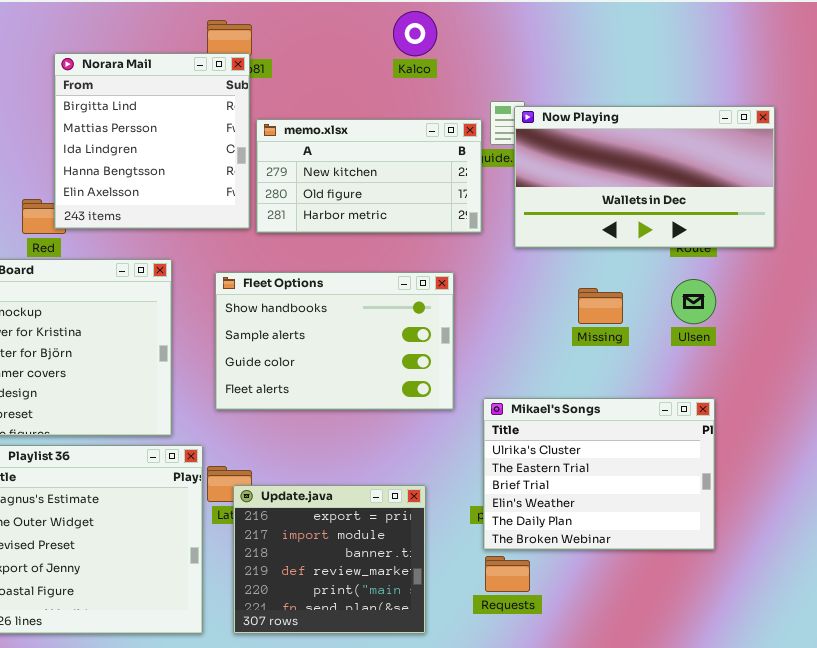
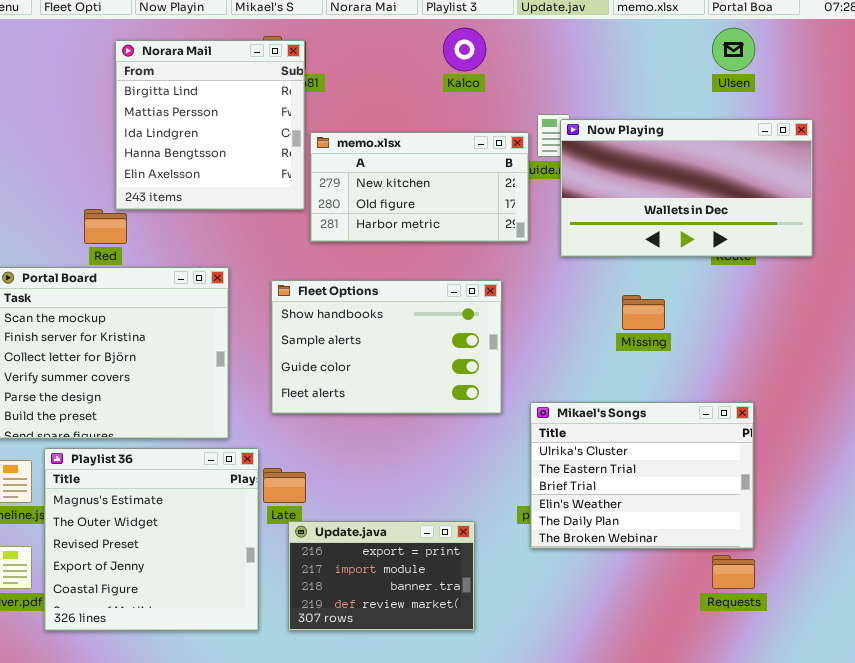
Norara Mail: [54,53,250,229] -> [115,40,305,210], moved
Ulsen: [671,279,716,324] -> [712,28,755,71], moved
Update.java: [233,485,426,634] -> [288,521,475,631], resized
Requests: [485,556,530,592] -> [712,555,755,589], moved

